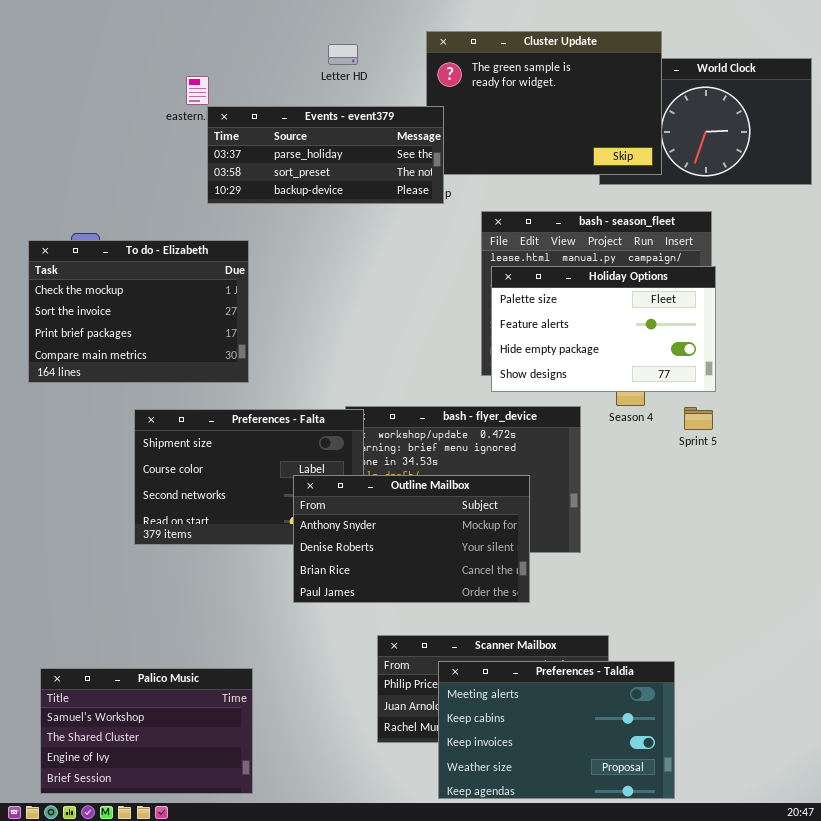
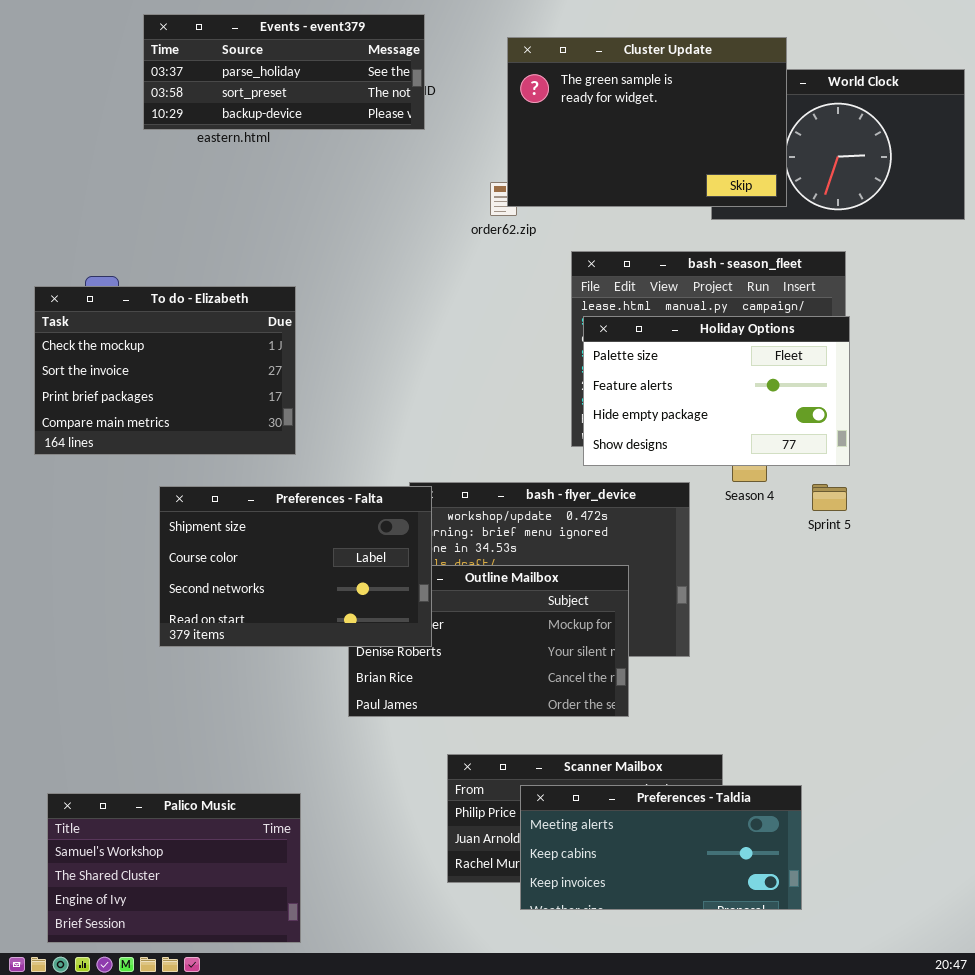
Events - event379: [207,106,444,204] -> [143,14,425,130], moved
Preferences - Falta: [134,409,364,545] -> [159,486,432,647], raised
Preferences - Taldia: [438,661,675,799] -> [520,785,802,910], resized

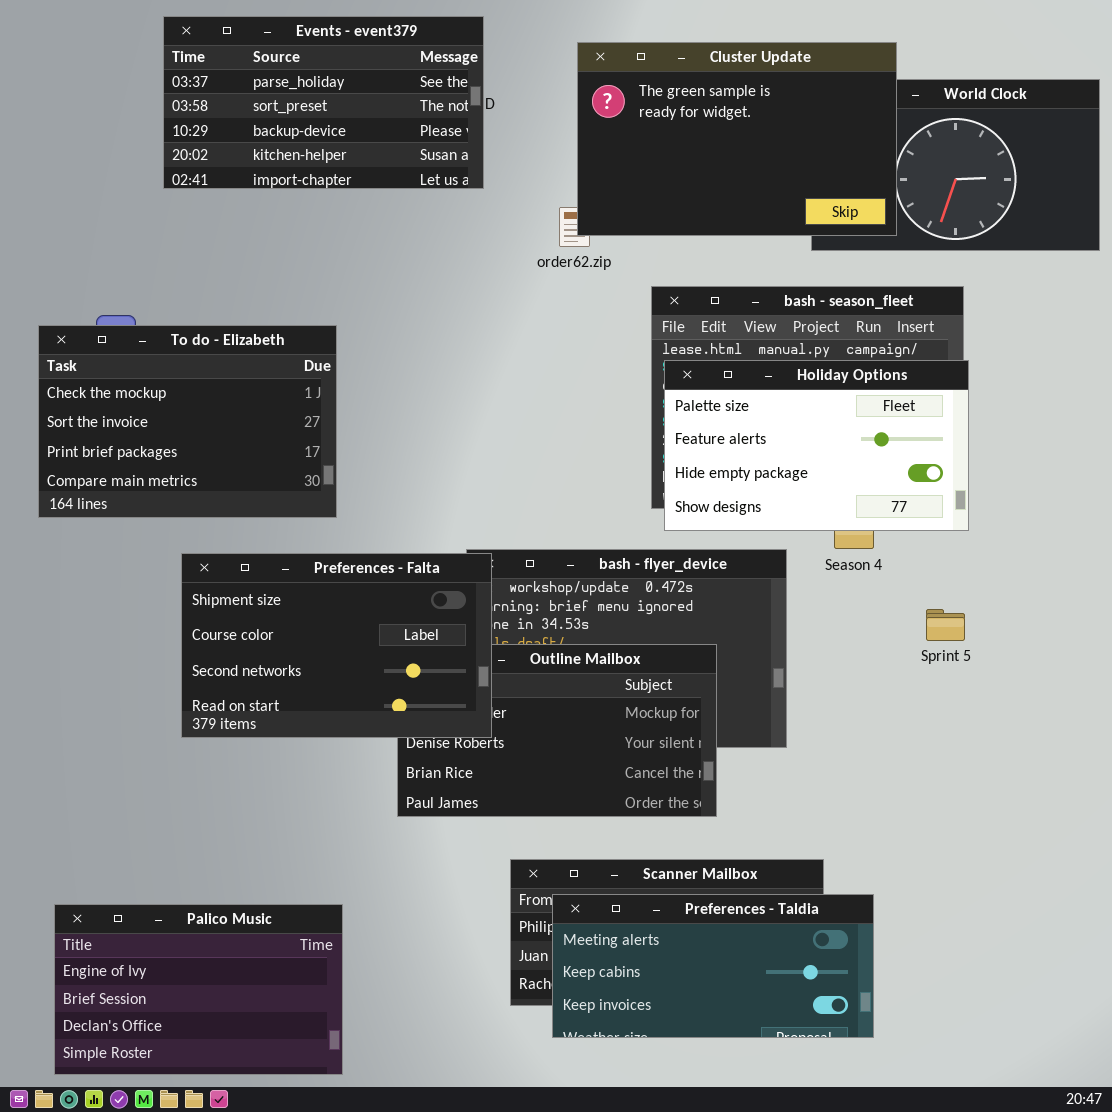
Events - event379: [143,14,425,130] -> [163,16,484,189], resized
Sprint 5: [812,484,847,511] -> [926,609,965,641], moved
Preferences - Taldia: [520,785,802,910] -> [552,894,874,1038], moved
Palico Music: [47,793,301,943] -> [54,904,343,1075], scrolled down 2 rows

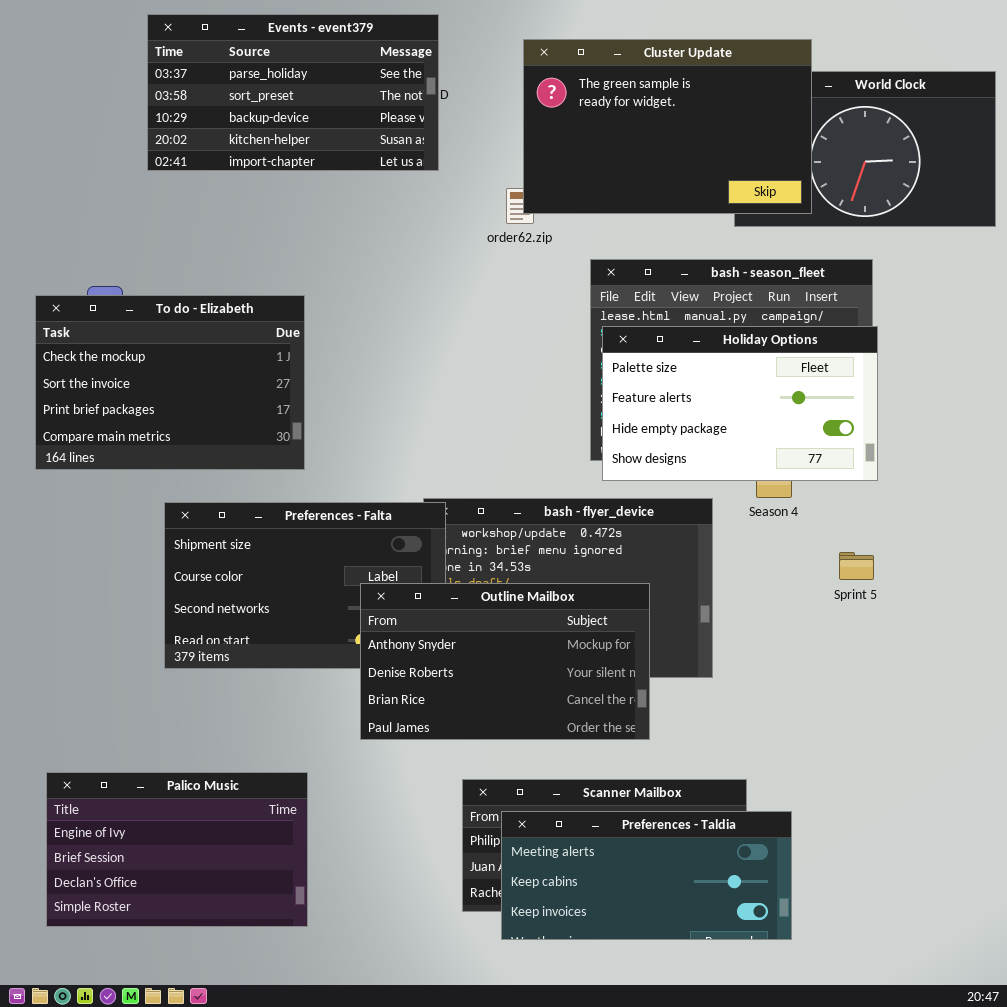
Outline Mailbox: [397,644,717,817] -> [360,583,650,740], raised
Palico Music: [54,904,343,1075] -> [46,772,308,927], moved

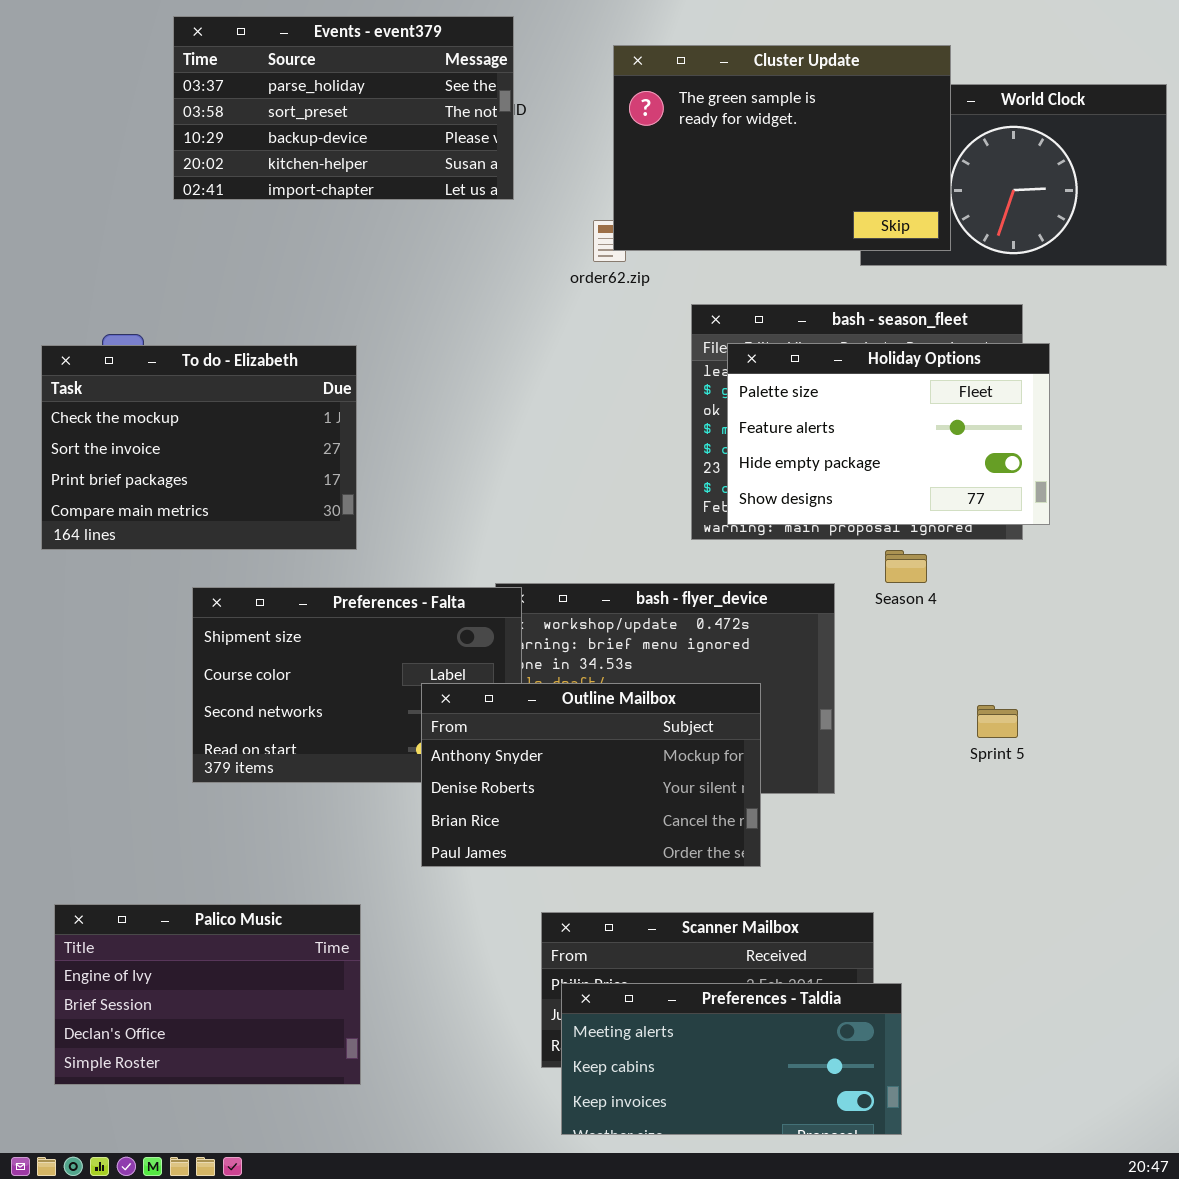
Holiday Options: [602,326,878,481] -> [727,343,1050,525], moved
Sprint 5: [839,552,874,580] -> [977,705,1018,738], moved
Preferences - Taldia: [501,811,792,940] -> [561,983,902,1135], moved

